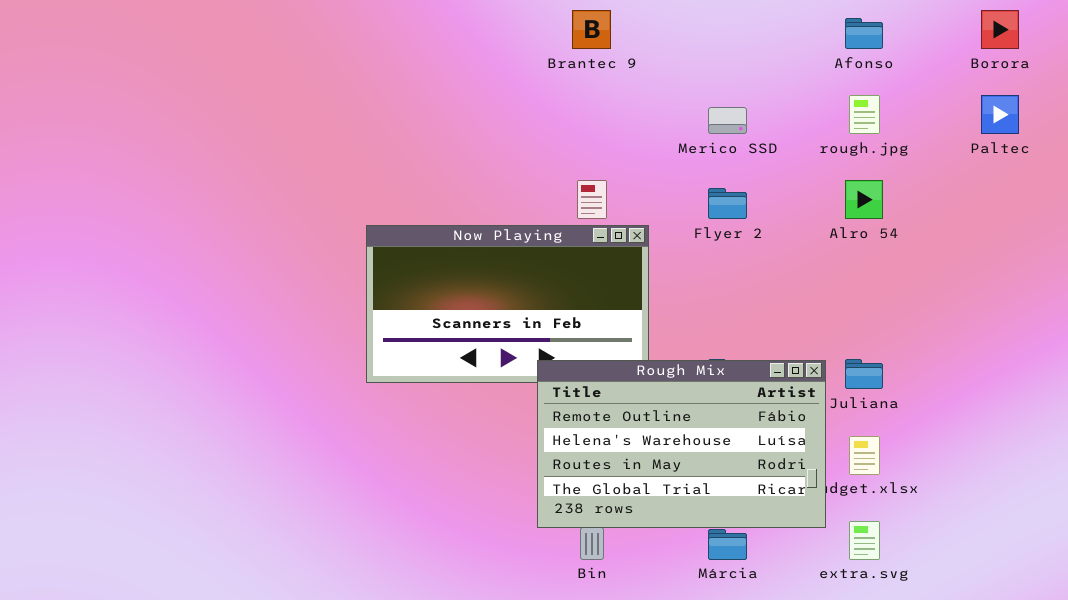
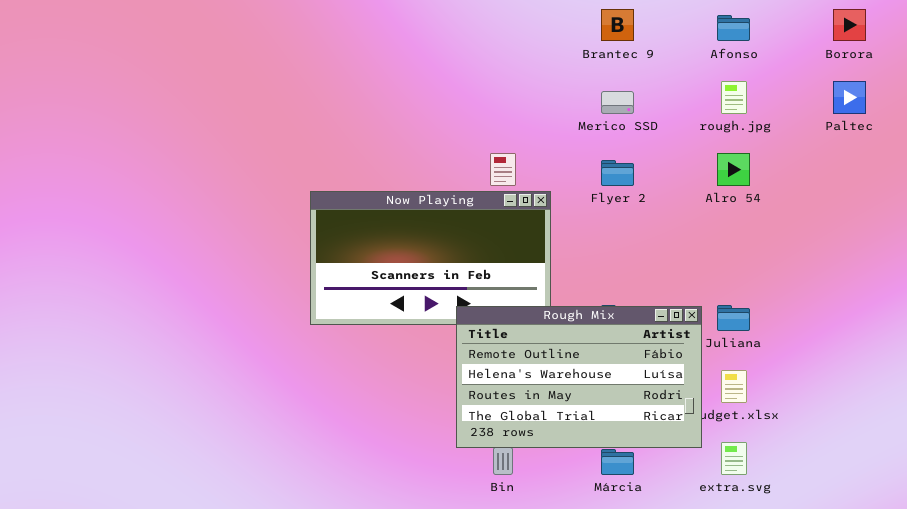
Brantec 9: [572,10,611,49] -> [601,9,634,41], moved

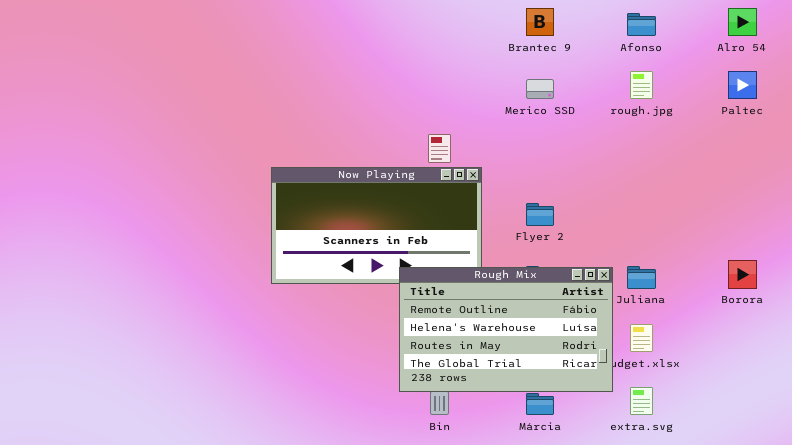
Borora: [833,9,866,41] -> [728,260,757,289], moved
Alro 54: [717,153,750,186] -> [728,8,757,36], moved
Flyer 2: [601,160,634,186] -> [526,203,554,226], moved

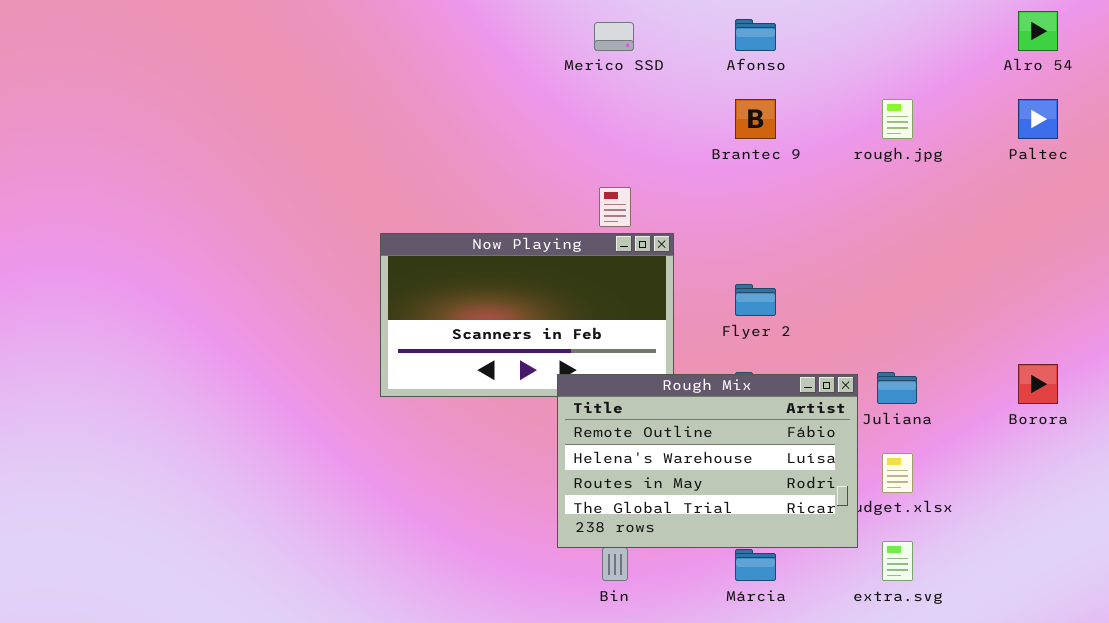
Brantec 9: [526,8,554,36] -> [735,99,776,139], moved
Afonso: [627,13,656,36] -> [735,19,776,51], moved
Merico SSD: [526,79,554,99] -> [594,22,634,51], moved

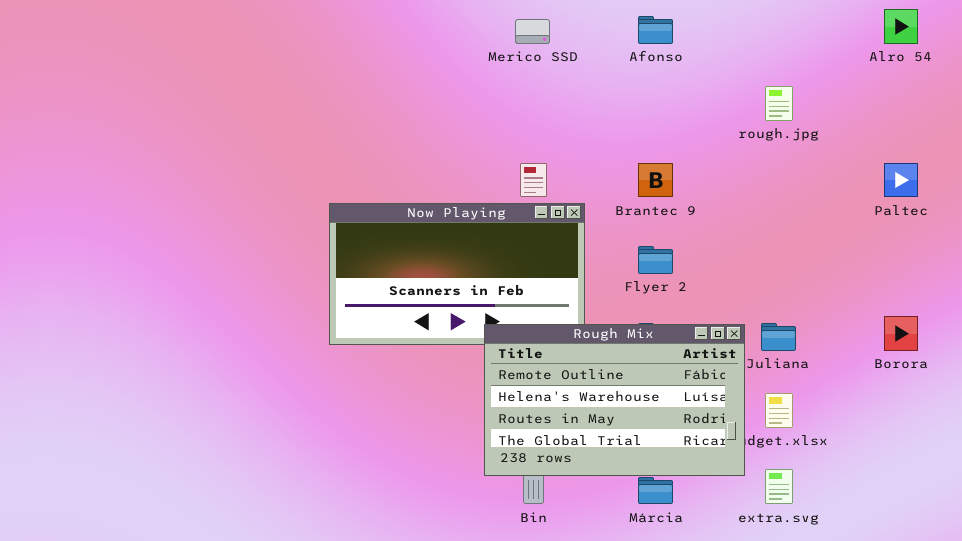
Brantec 9: [735,99,776,139] -> [638,163,673,197], moved
Paltec: [1018,99,1058,139] -> [884,163,918,197], moved

